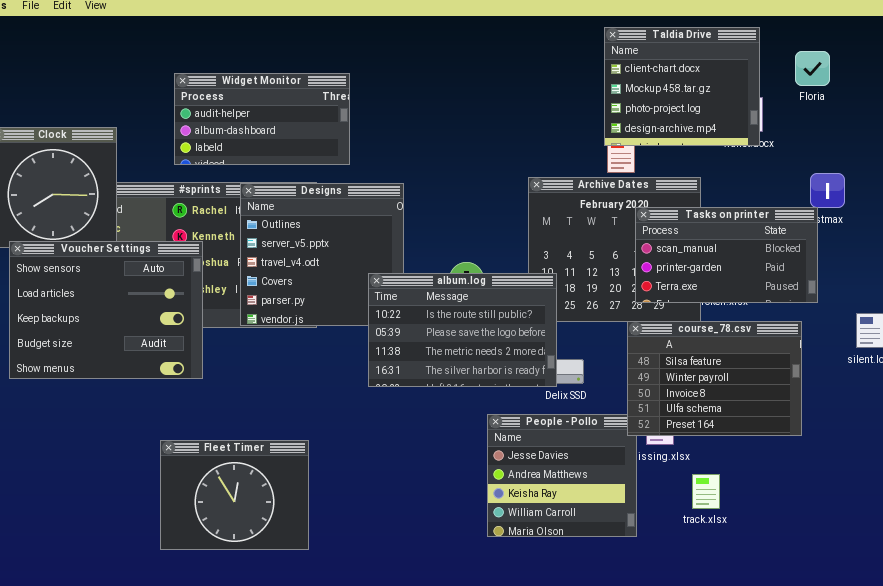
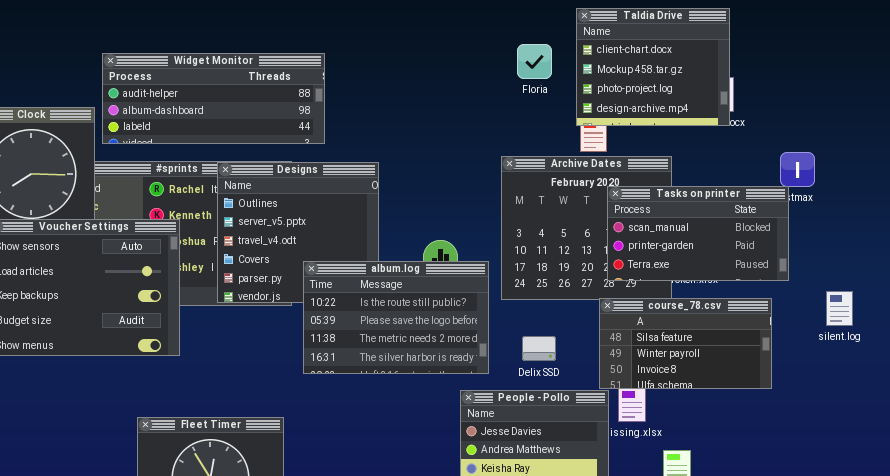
Floria: [795,51,830,86] -> [517,44,552,79], moved
Widget Monitor: [174,73,350,165] -> [102,53,325,144], resized
album.log: [368,273,557,387] -> [303,261,489,374], moved
course_78.csv: [627,321,802,436] -> [599,298,772,389], resized

